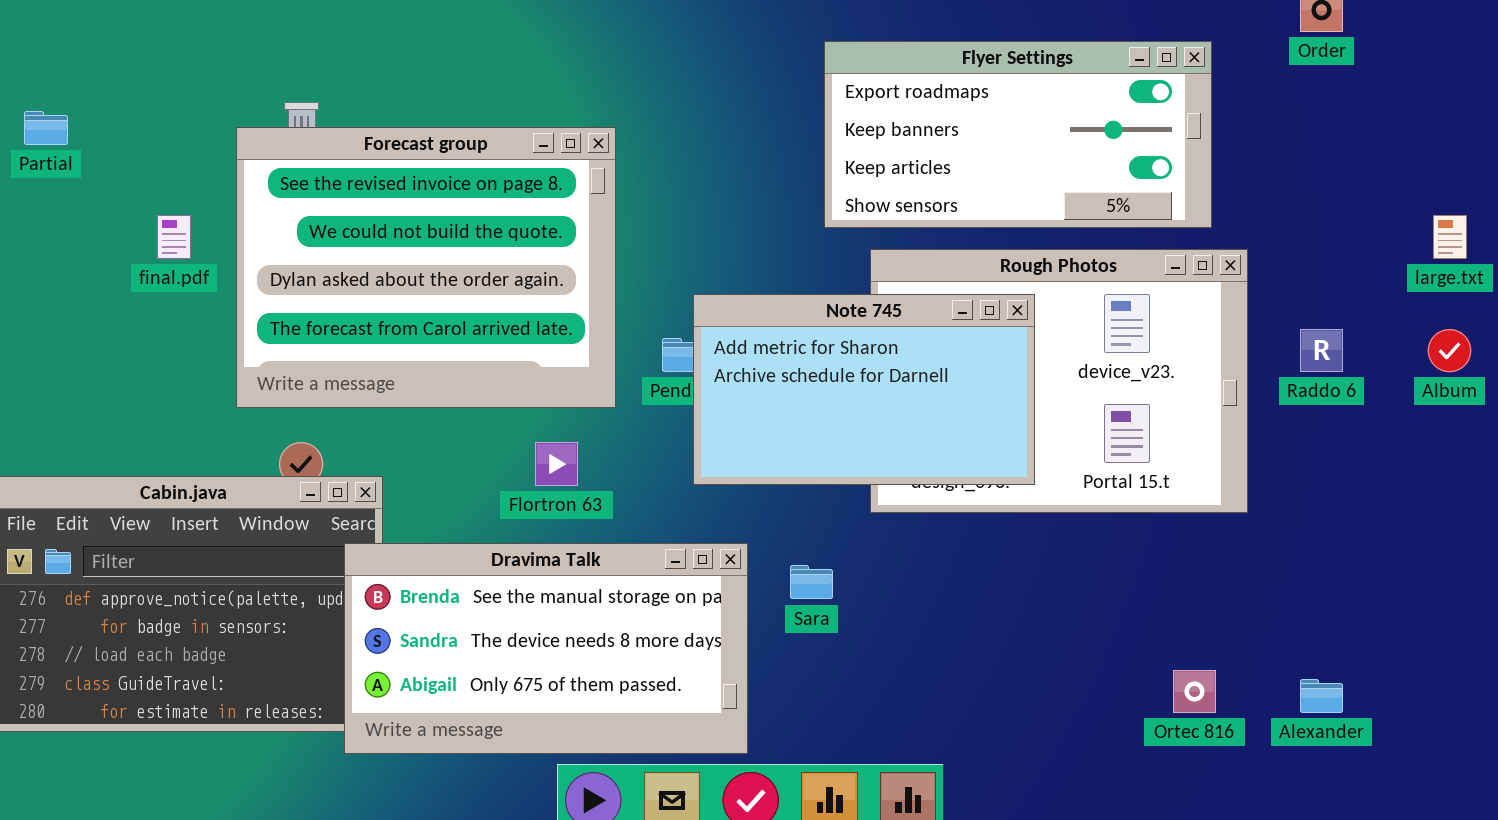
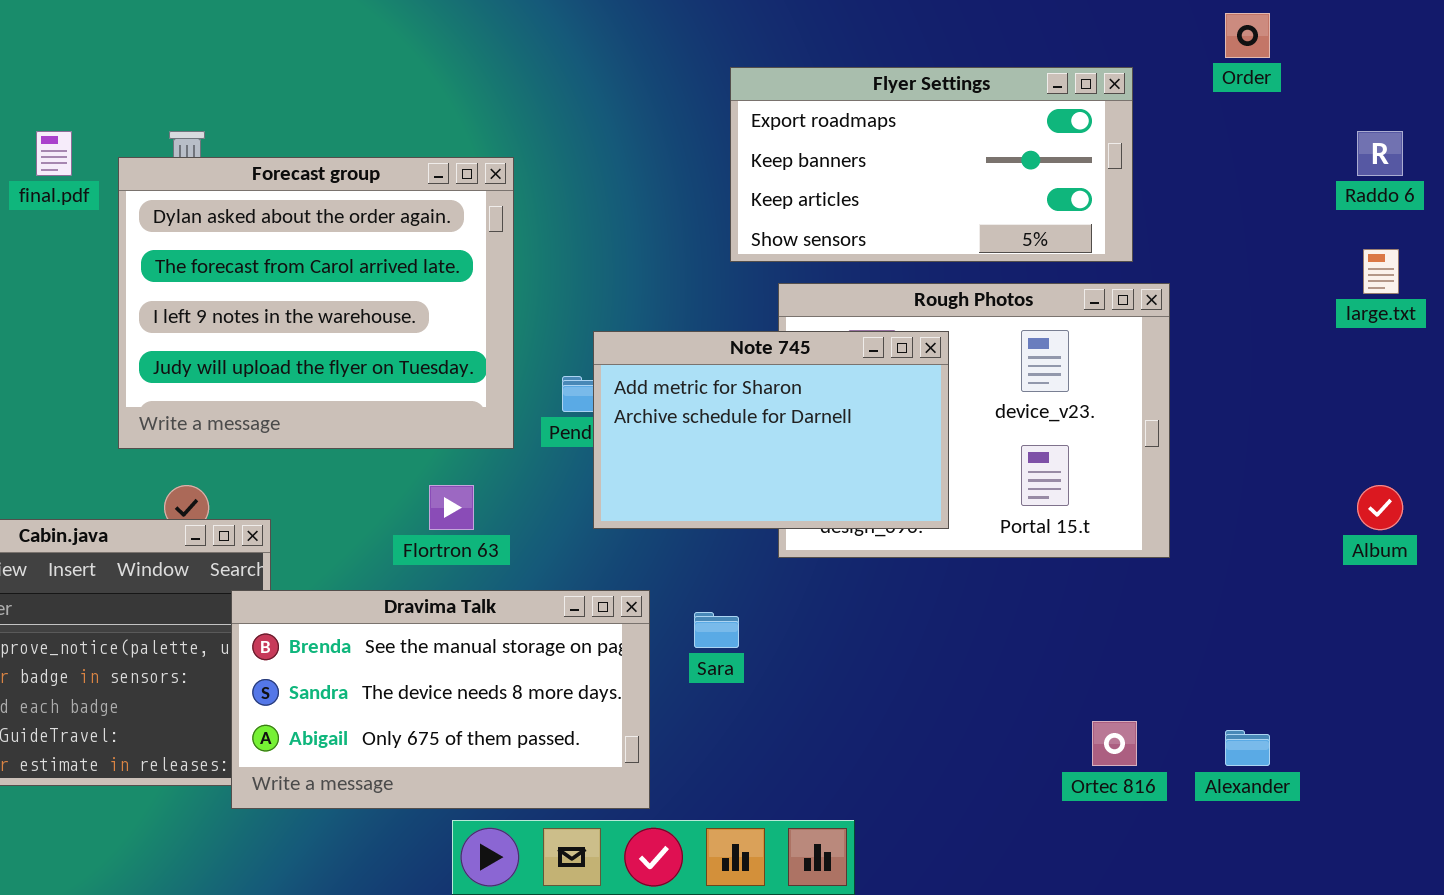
Forecast group: [236,127,616,408] -> [118,157,514,449], scrolled down 2 rows
final.pdf: [157,215,191,259] -> [36,131,72,176], moved
Raddo 6: [1300,329,1343,372] -> [1357,131,1403,176], moved
Album: [1428,329,1471,372] -> [1357,485,1403,530], moved

